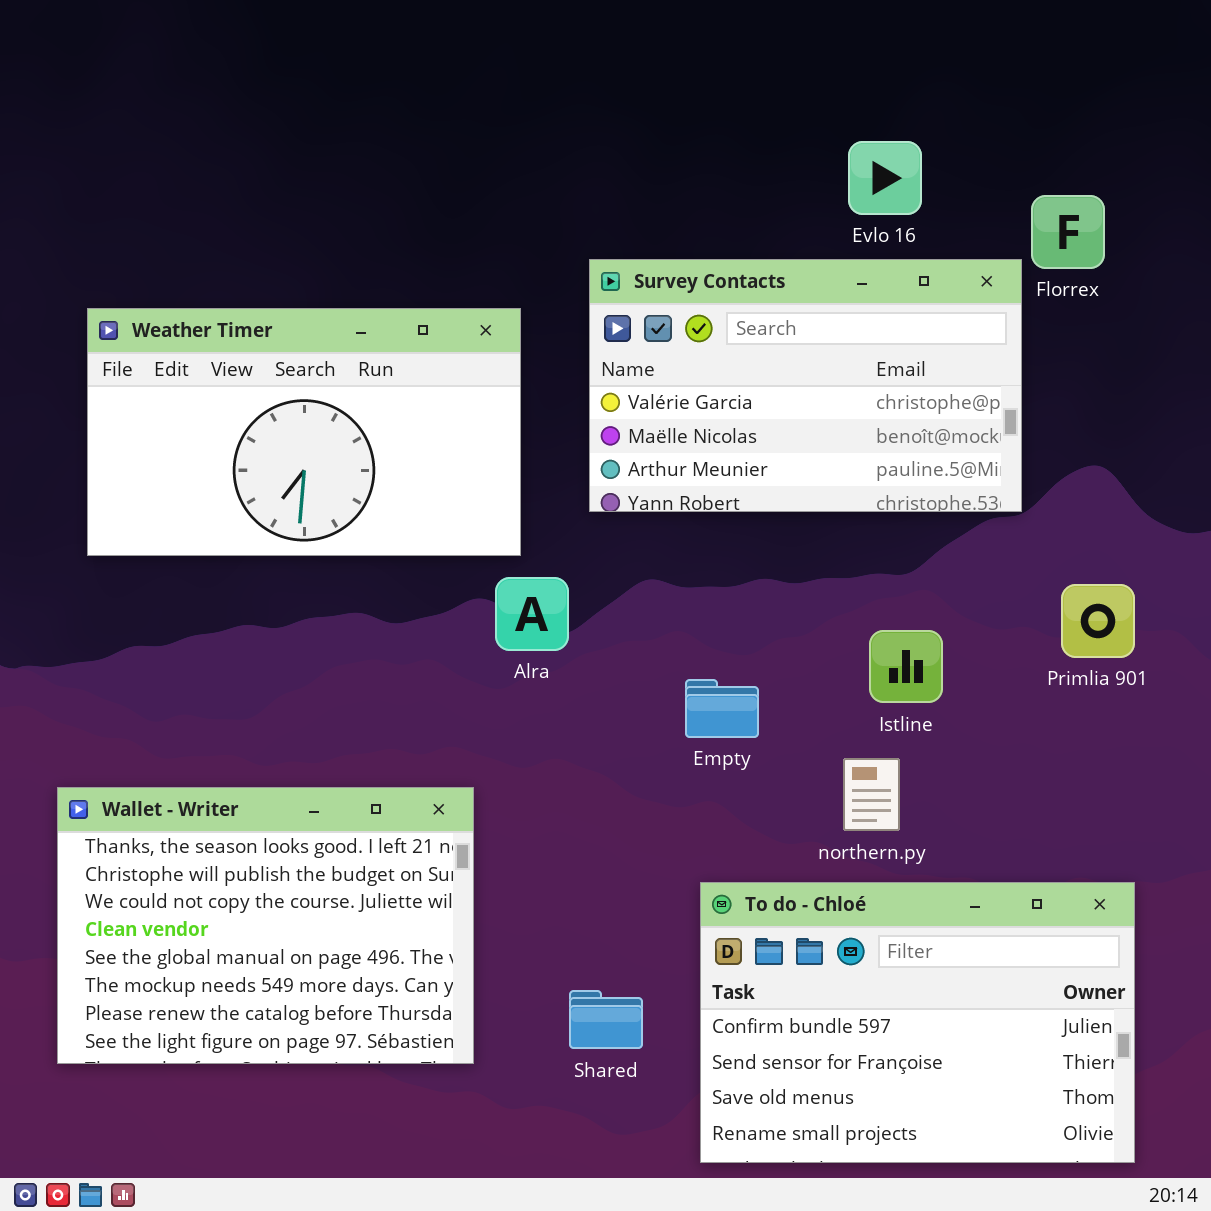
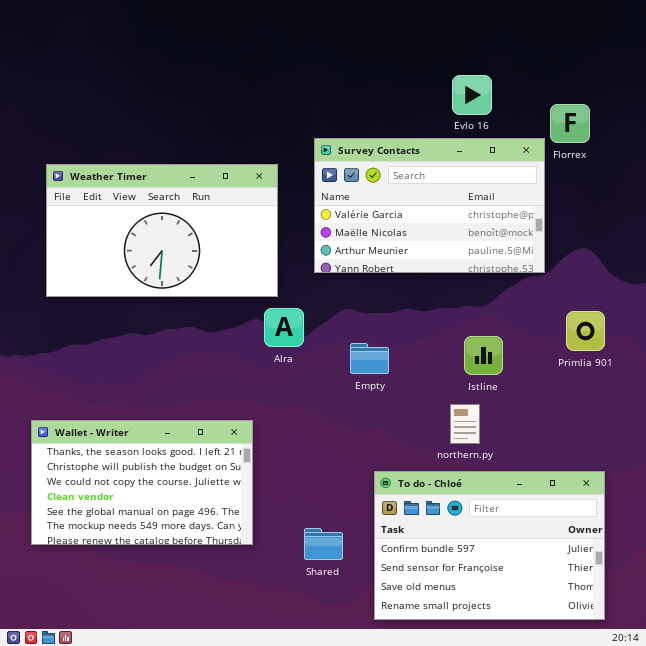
Empty: [685,679,759,738] -> [350,343,389,374], moved
Wallet - Writer: [57,787,474,1064] -> [31,420,253,545], resized

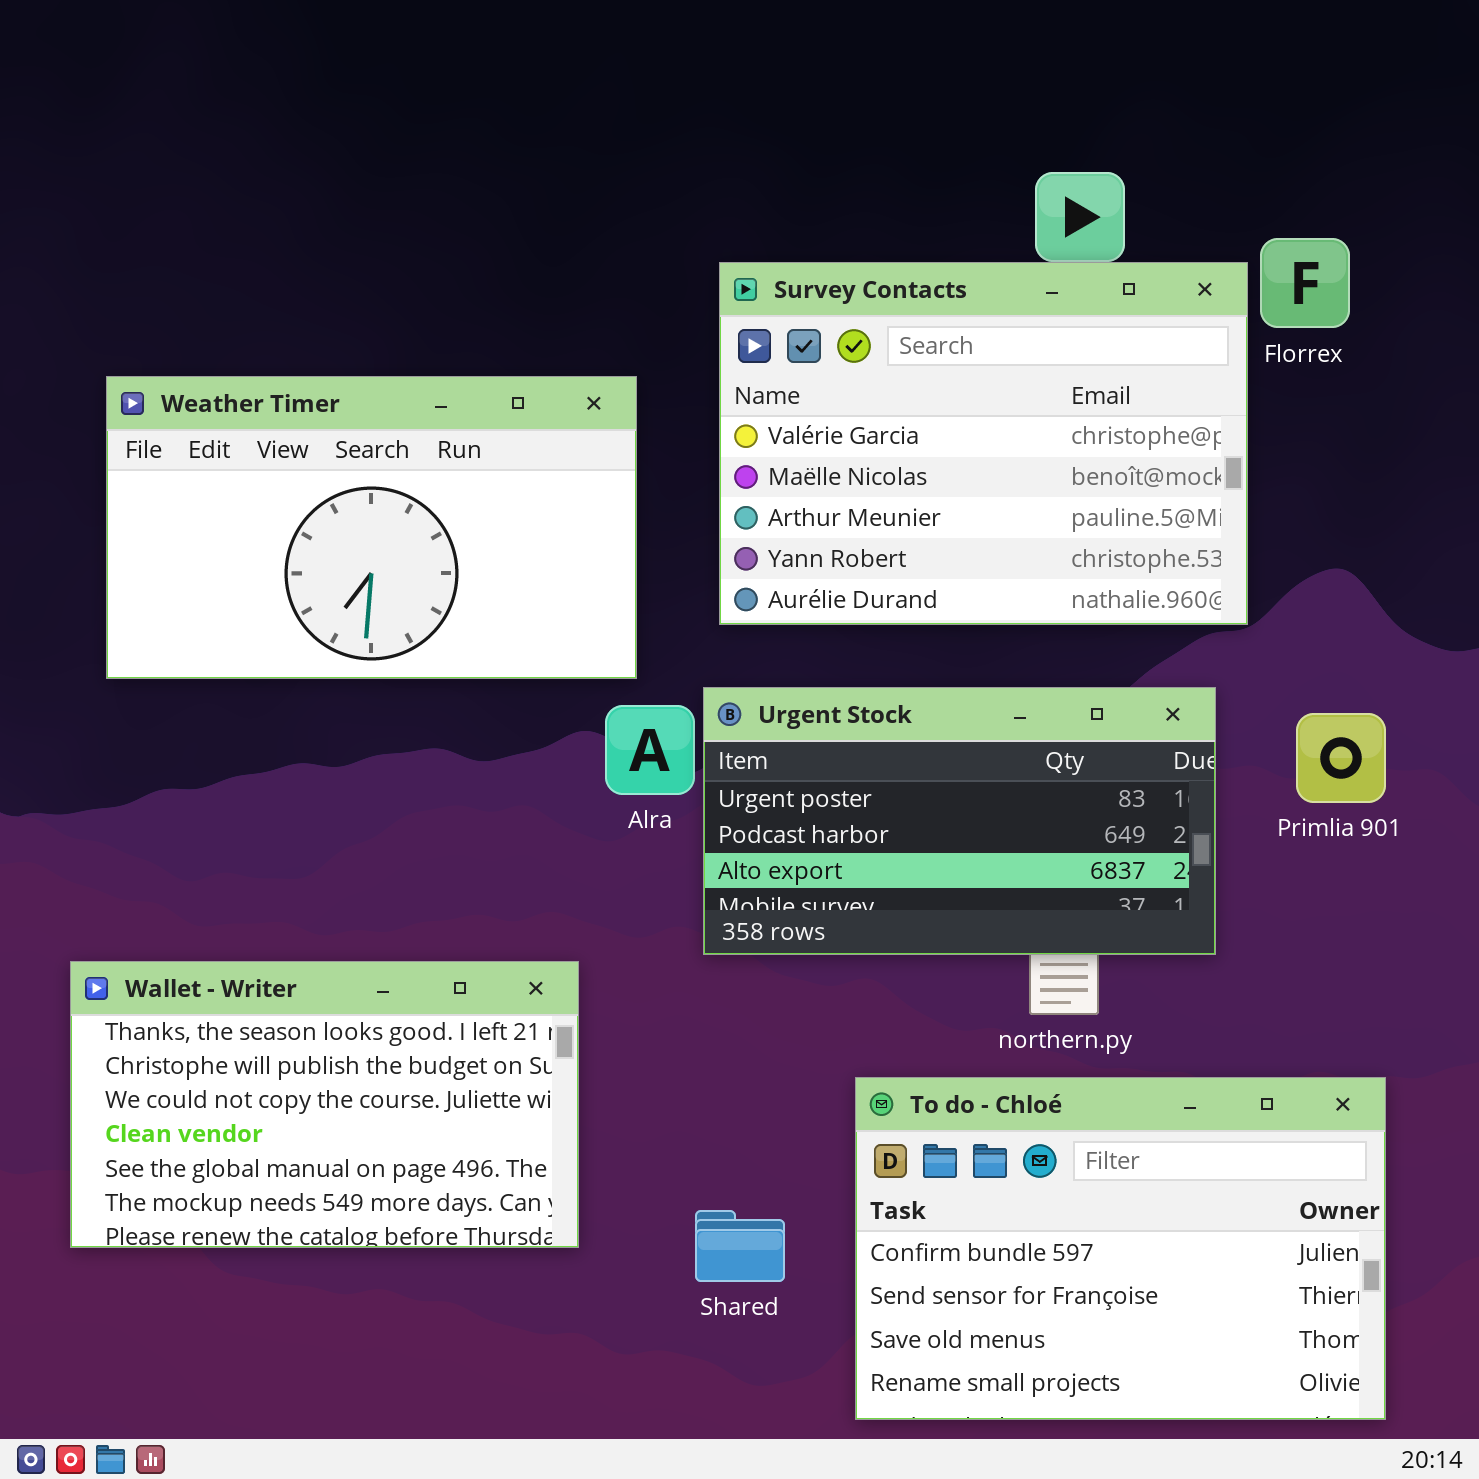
Survey Contacts: [314,138,545,273] -> [719,262,1248,625], resized
Urgent Stock: none -> [703,687,1216,955], opened

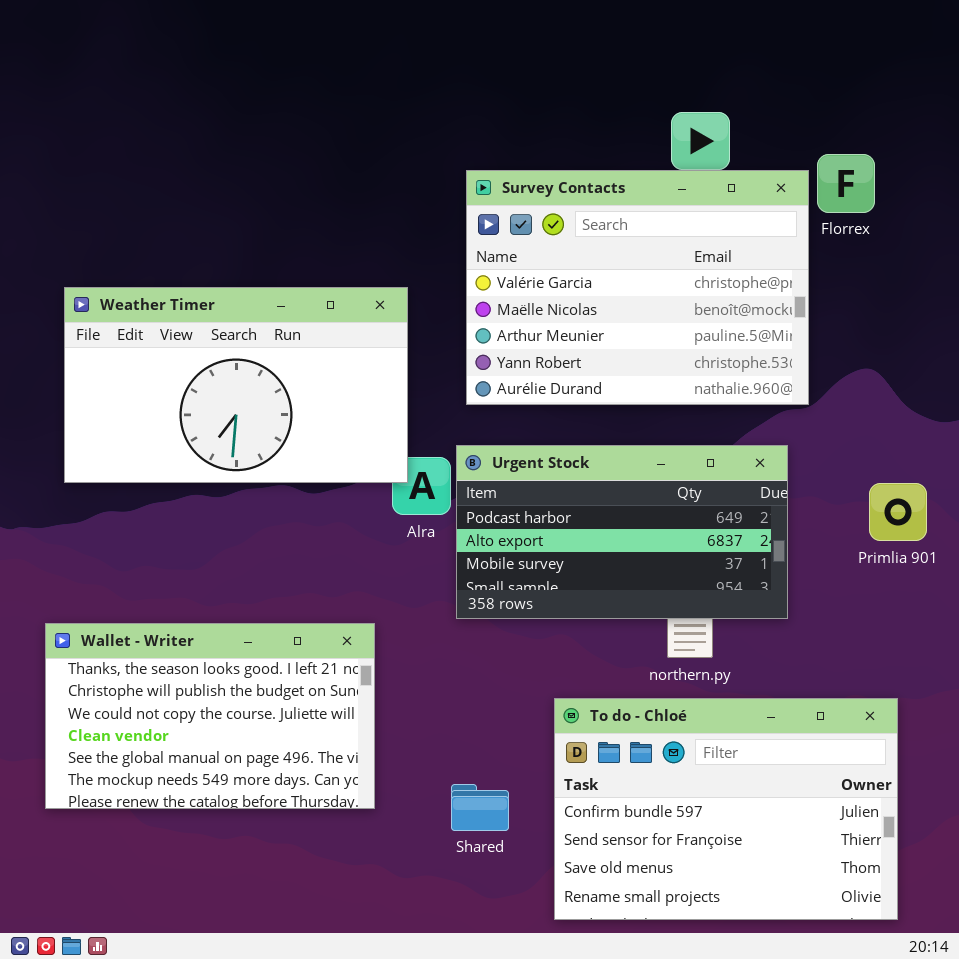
Weather Timer: [106,376,637,679] -> [64,287,408,483], moved
Urgent Stock: [703,687,1216,955] -> [456,445,788,619], scrolled down 1 row
Primlia 901: [1296,713,1386,803] -> [869,483,927,541], moved

